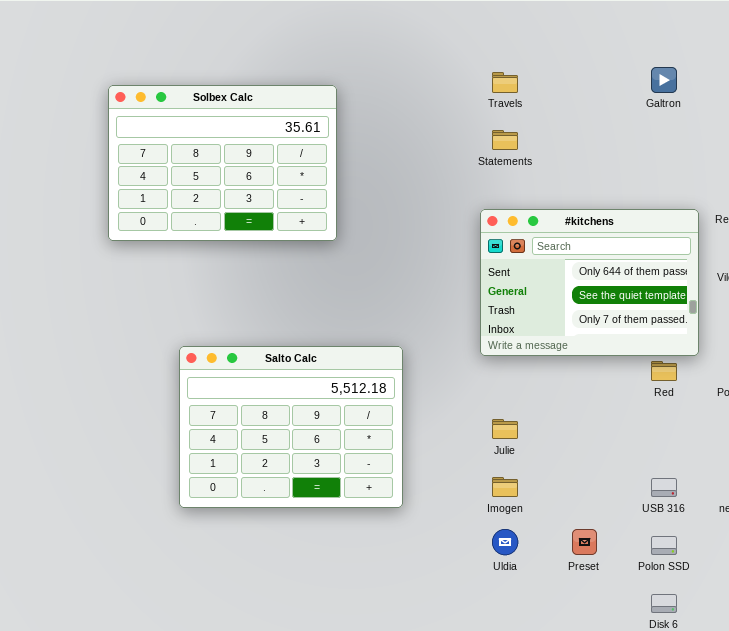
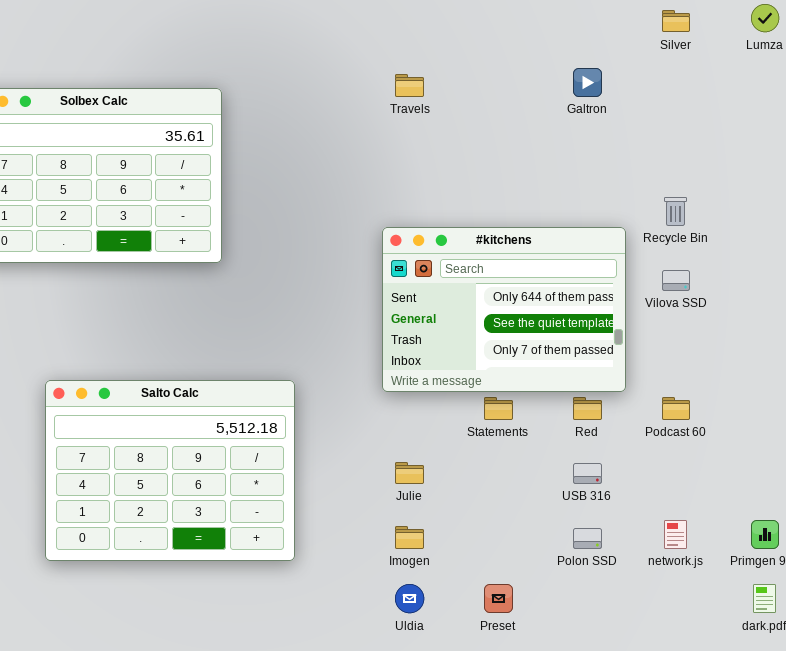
Statements: [492,130,518,150] -> [484,397,513,420], moved
USB 316: [651,478,677,497] -> [573,463,602,484], moved
Polon SSD: [651,536,677,555] -> [573,528,602,549], moved

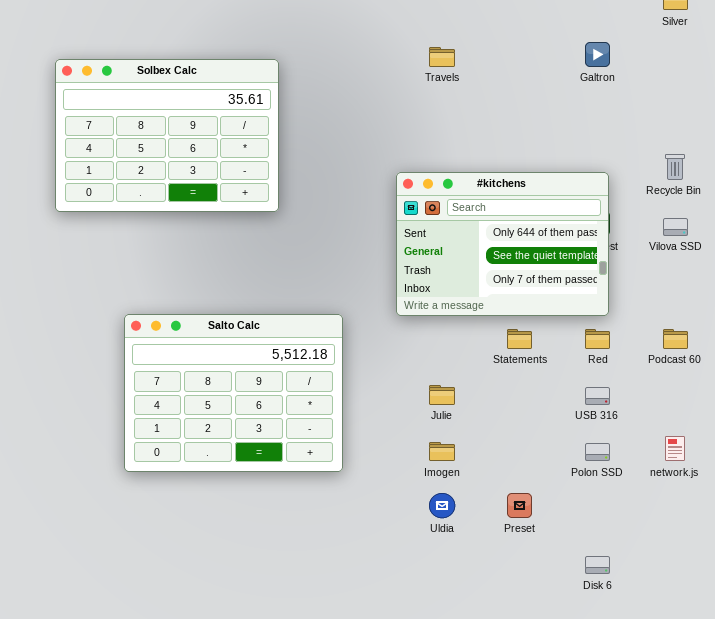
#kitchens: [382,227,626,392] -> [396,172,609,316], moved

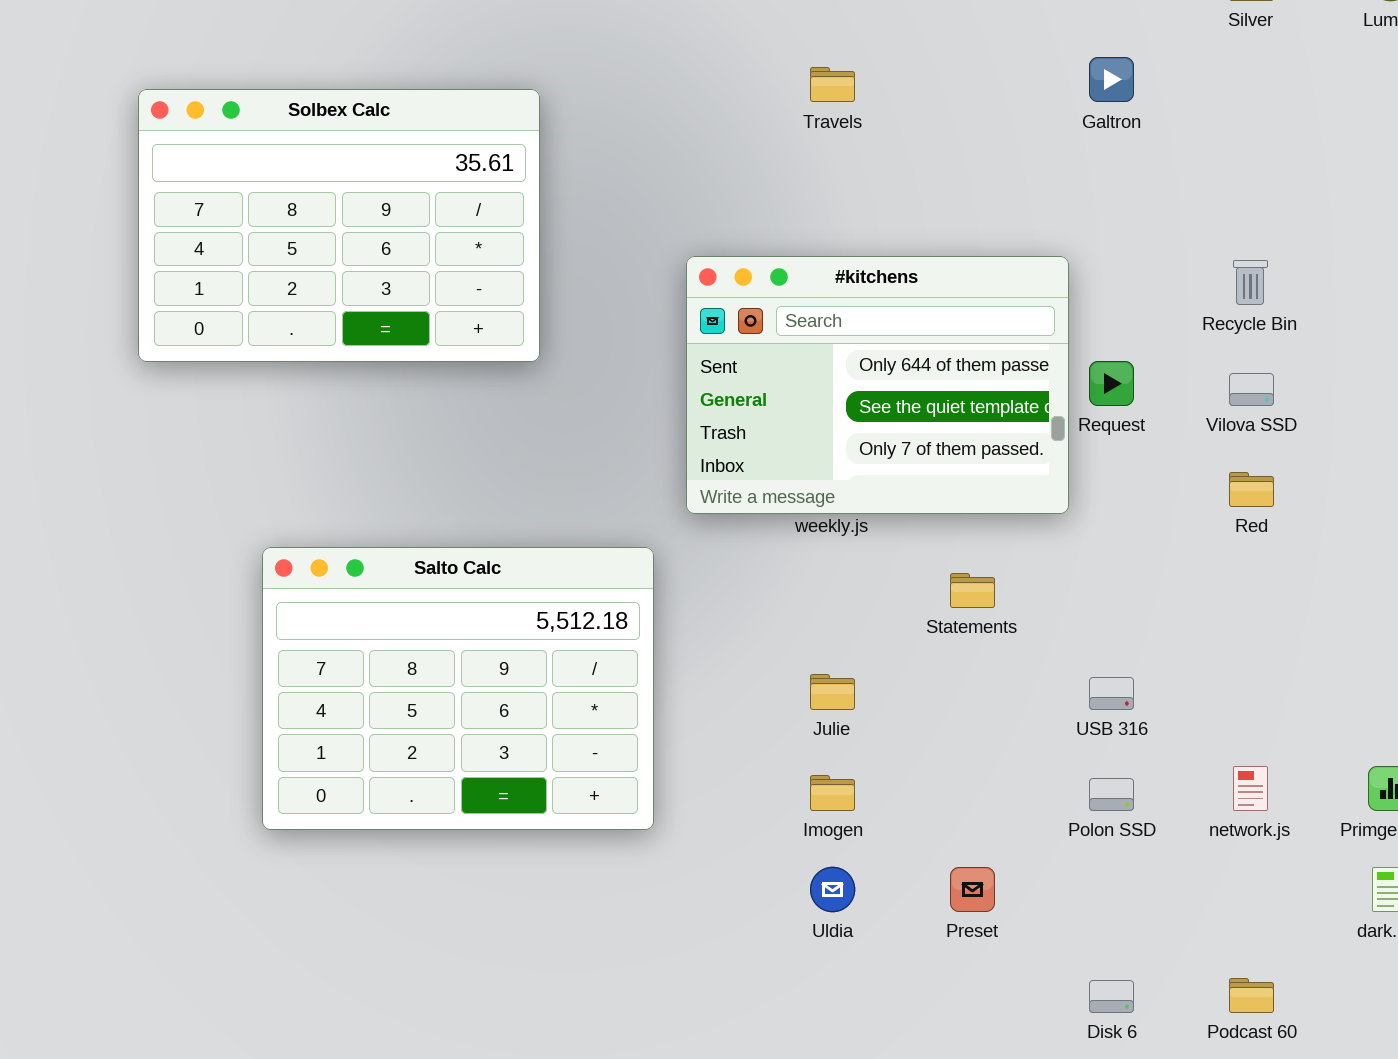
#kitchens: [396,172,609,316] -> [686,256,1069,514], moved
Red: [585,329,610,349] -> [1229,472,1274,507], moved
Podcast 60: [663,329,688,349] -> [1229,978,1274,1013], moved

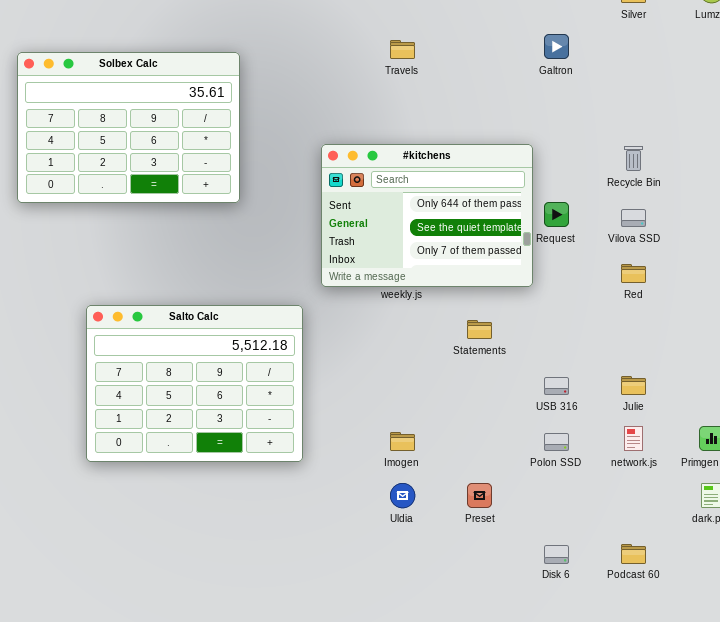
Julie: [810,674,855,710] -> [621,376,646,395], moved

